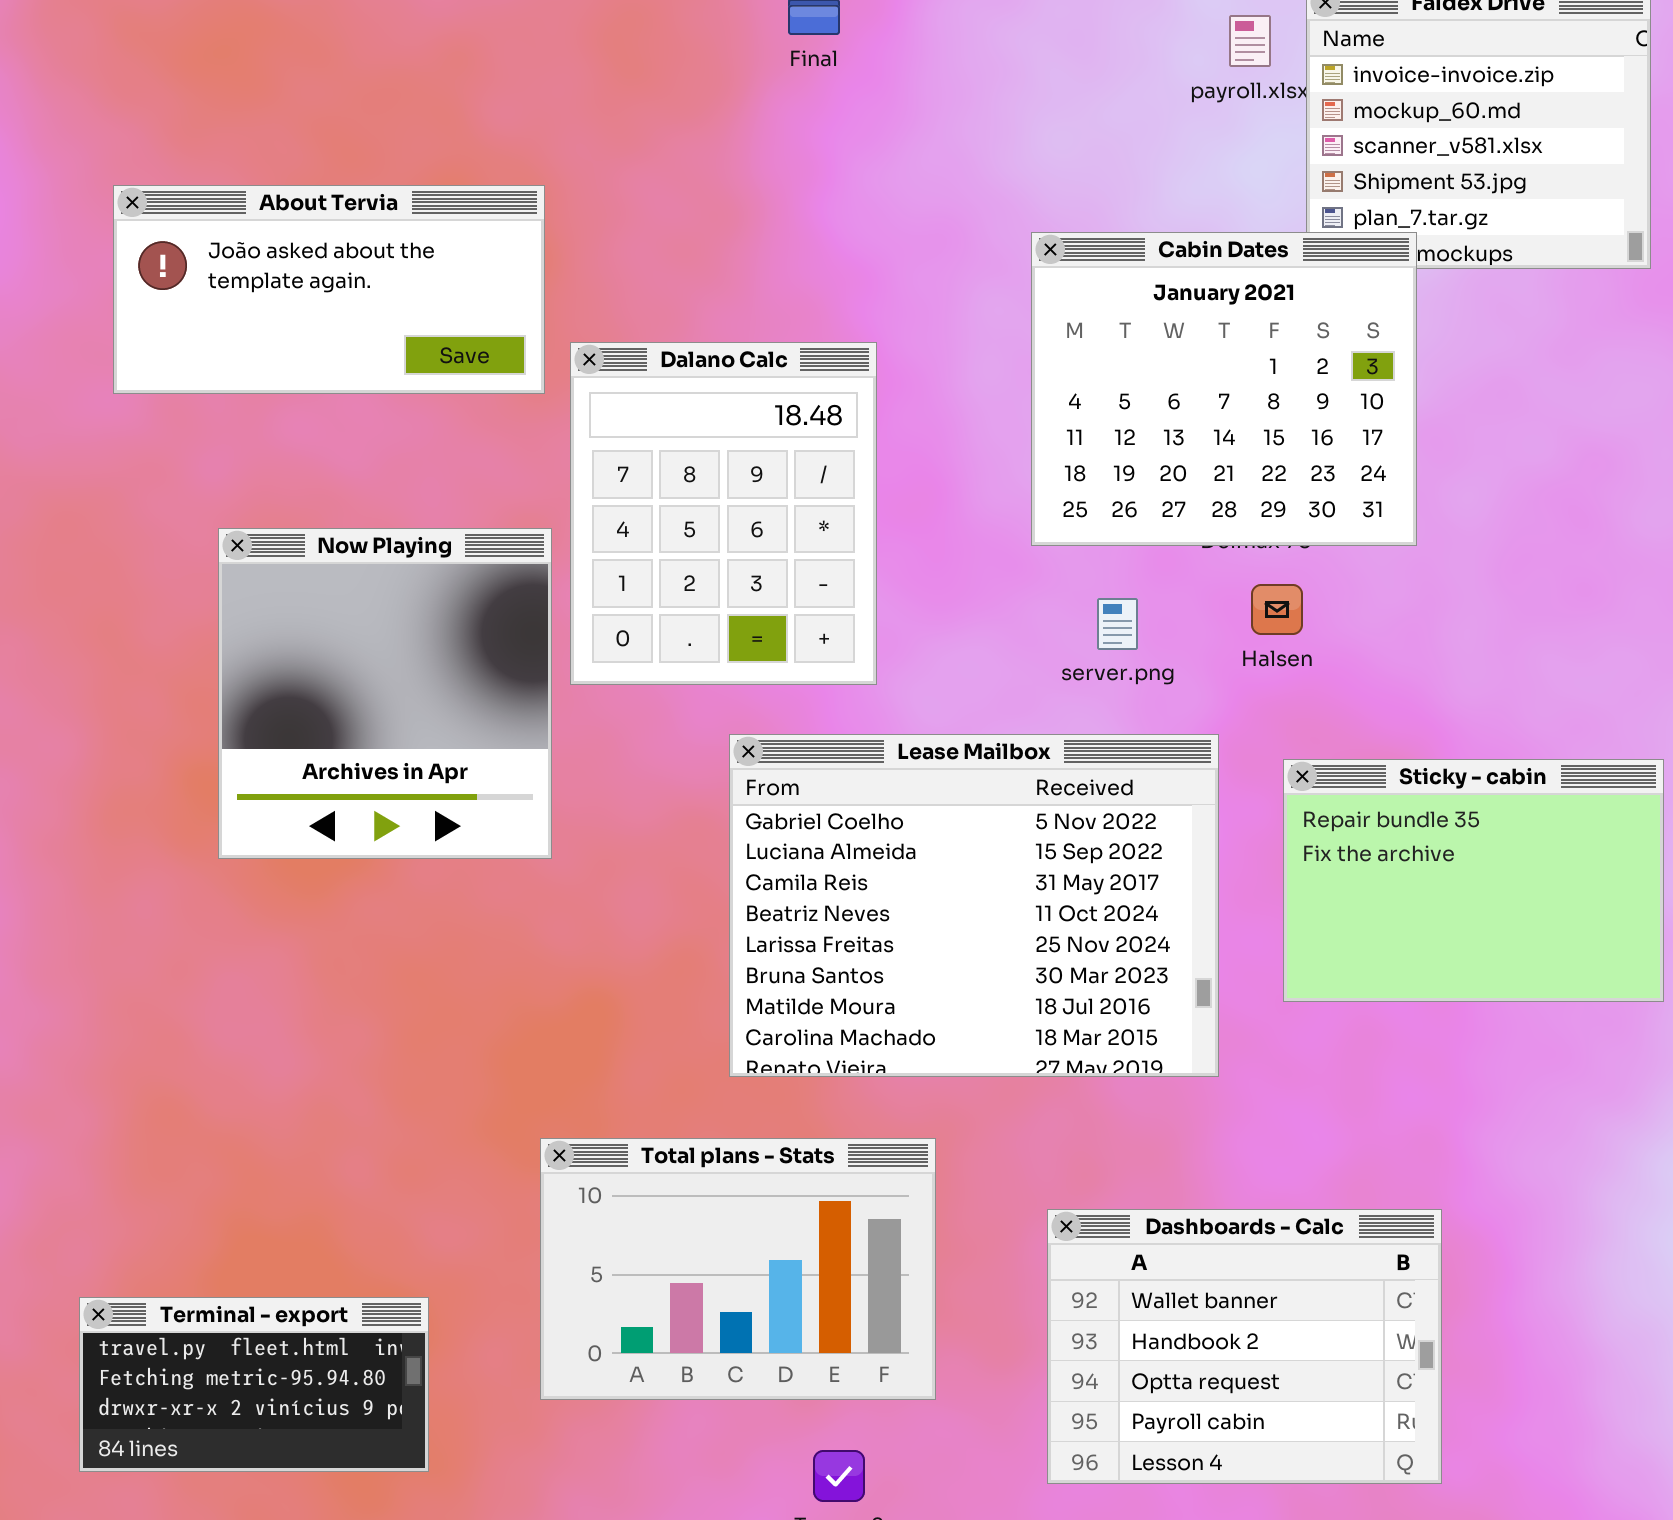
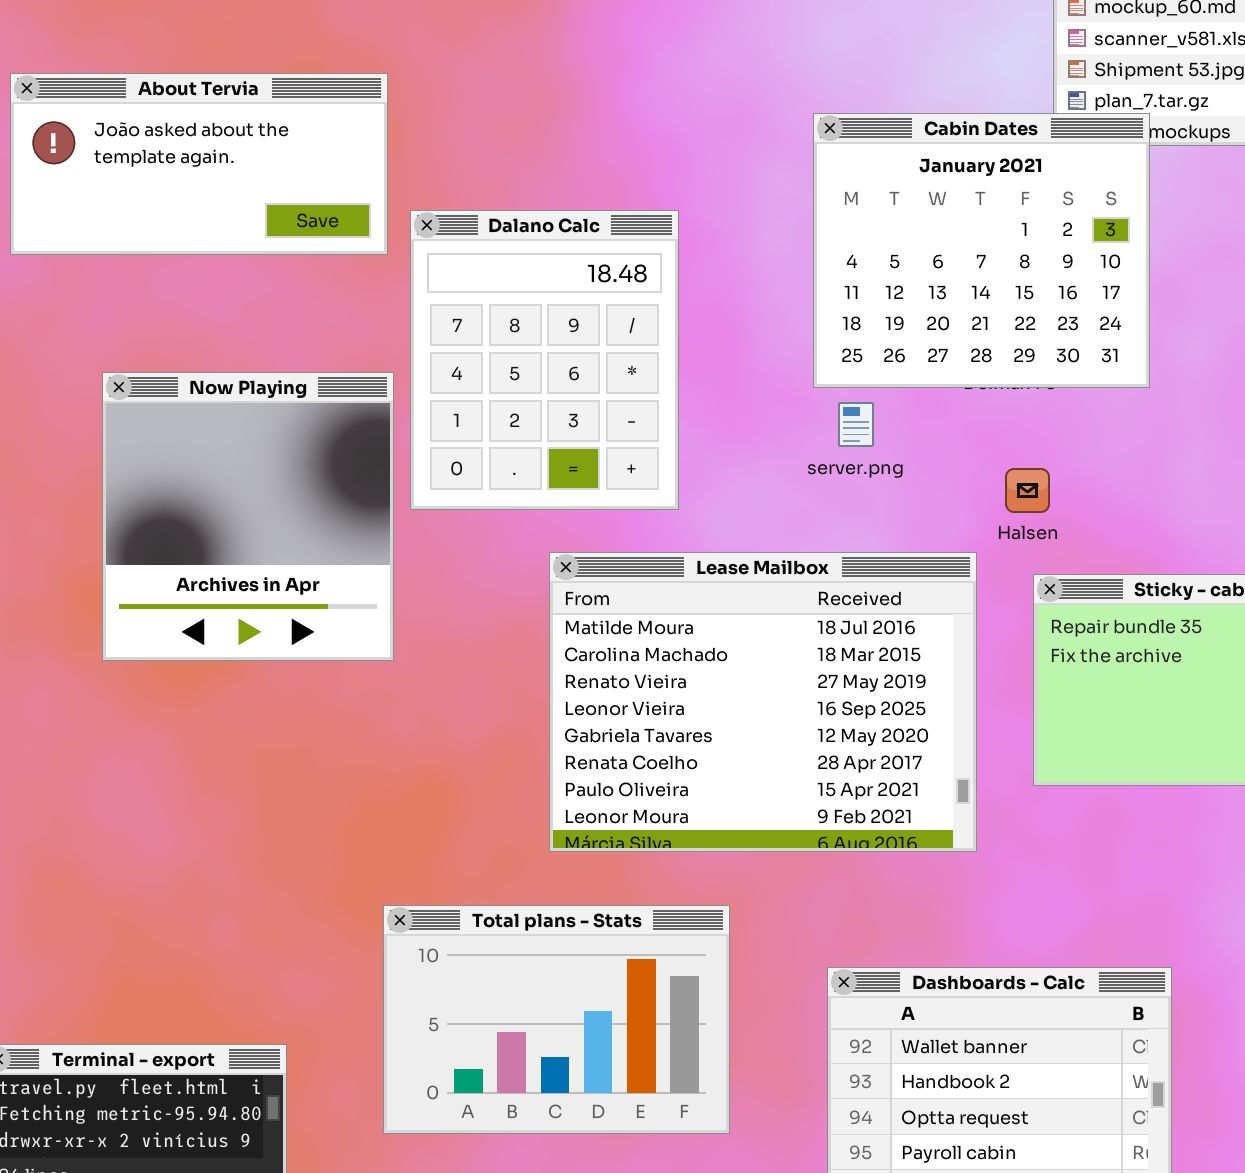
Halsen: [1251,584,1303,635] -> [1005,468,1050,513], moved
server.png: [1097,598,1138,650] -> [838,402,874,447], moved
Lease Mailbox: [729,734,1219,1077] -> [549,552,977,852], scrolled down 6 rows

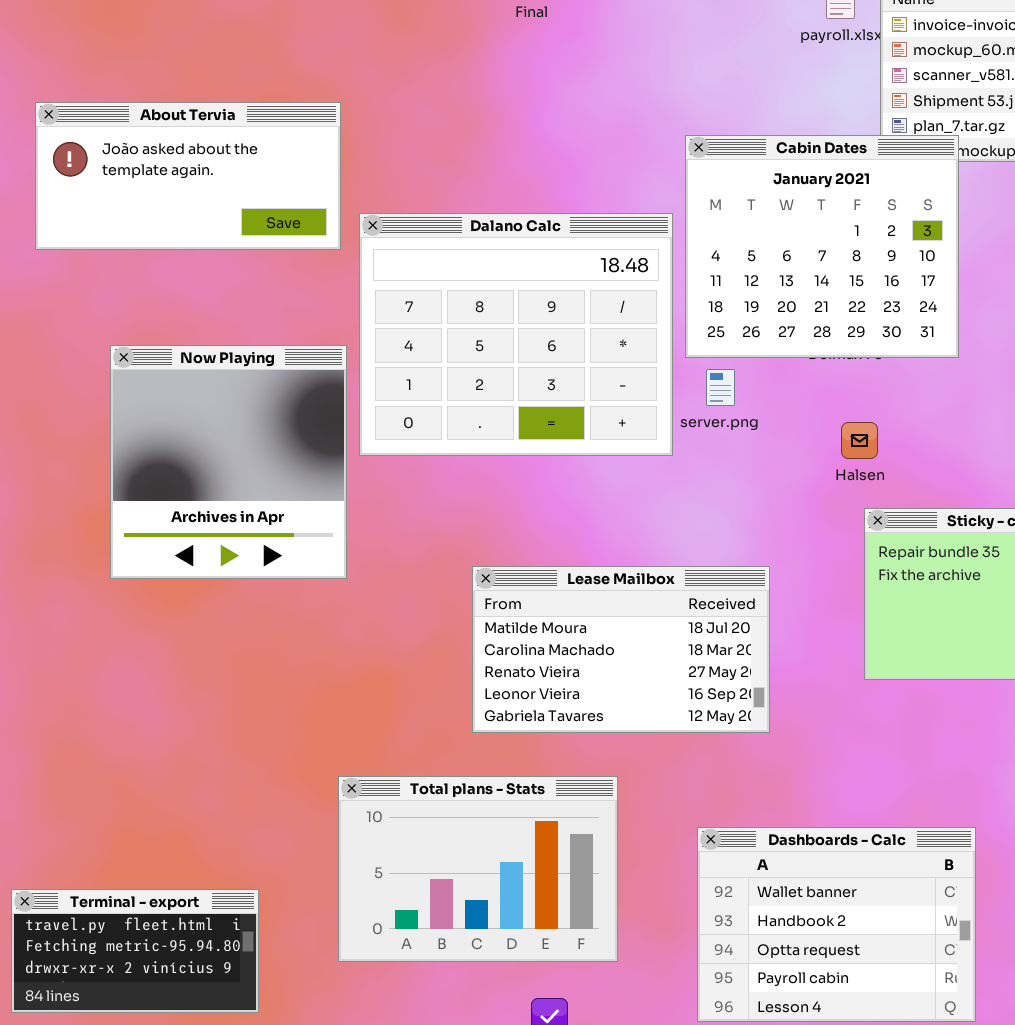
Dalano Calc: [410,210,679,510] -> [359,213,673,456], resized
Lease Mailbox: [549,552,977,852] -> [472,566,770,733], resized

